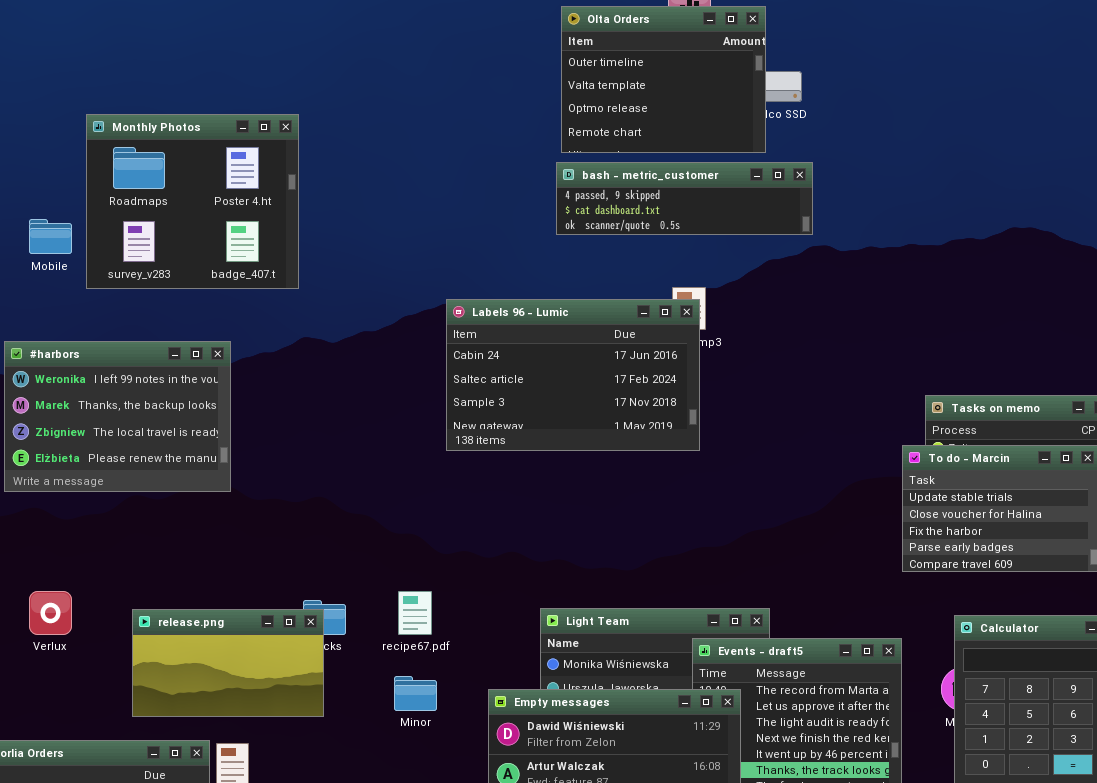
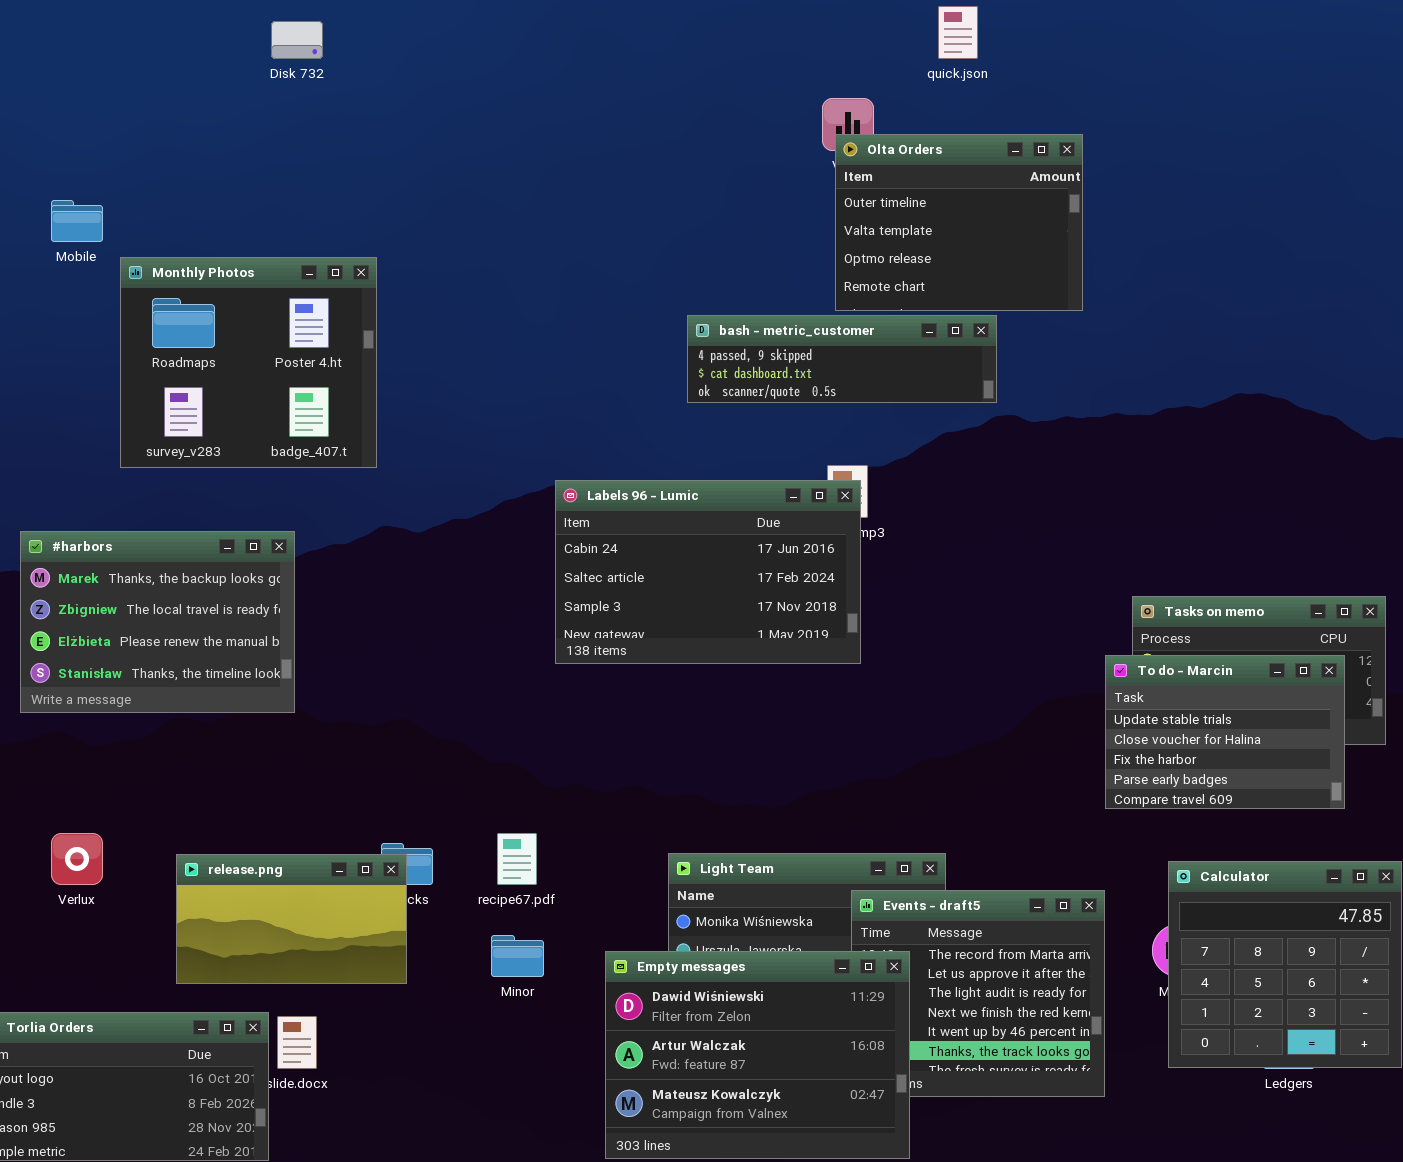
Olta Orders: [561,6,766,153] -> [835,134,1083,311], moved
Mobile: [29,219,72,254] -> [51,200,103,242], moved
#harbors: [4,341,231,492] -> [20,531,295,713], scrolled down 1 row

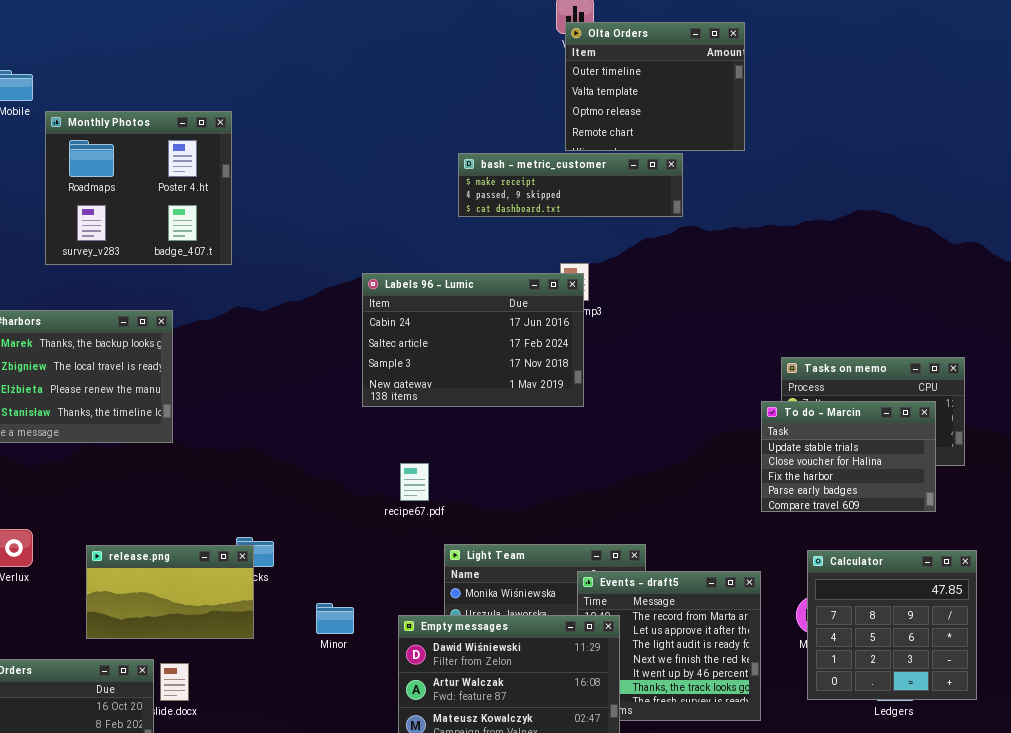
bash - metric_customer: [687,315,997,403] -> [458,153,683,217], scrolled up 1 row
recipe67.pdf: [497,833,537,885] -> [400,463,429,501], moved

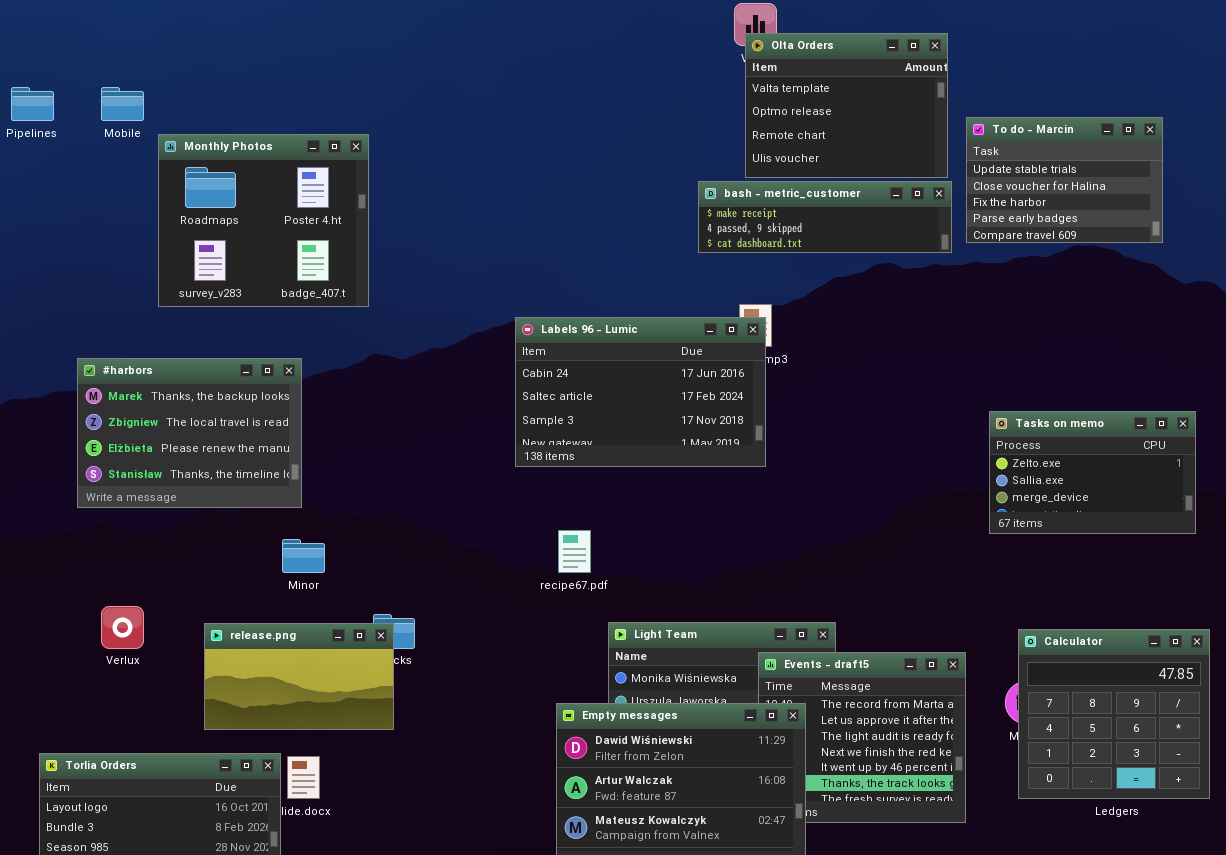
Olta Orders: [565,22,745,151] -> [745,33,948,178], scrolled down 1 row
bash - metric_customer: [458,153,683,217] -> [698,181,952,253], moved
To do - Marcin: [761,401,936,512] -> [966,117,1163,243], moved
Minor: [316,603,354,634] -> [282,539,325,573], moved

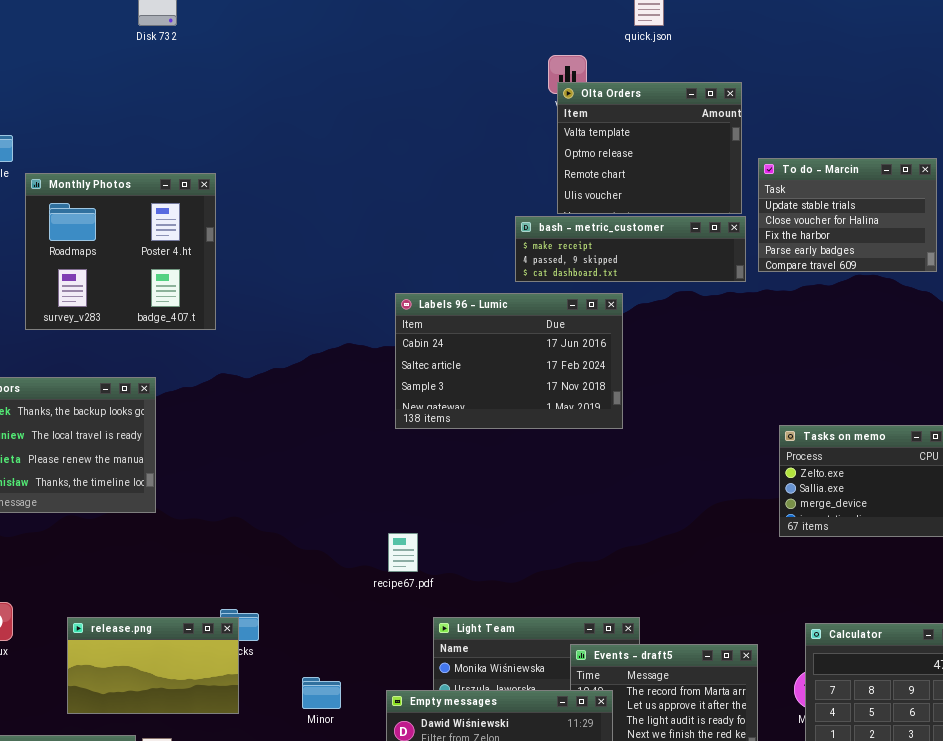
Labels 96 - Lumic: [515,317,766,467] -> [395,293,623,429], moved
Minor: [282,539,325,573] -> [302,677,341,709], moved

